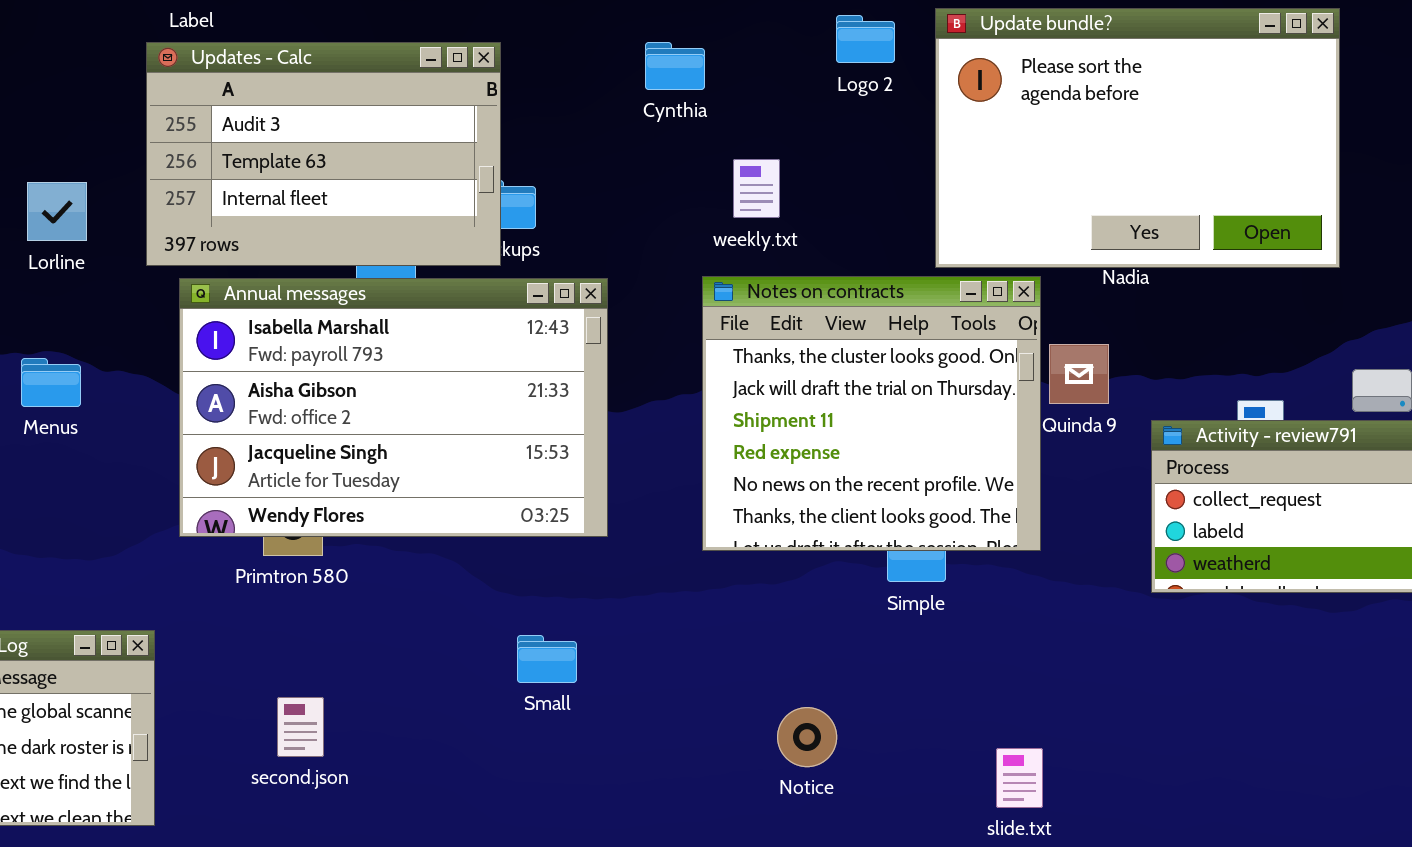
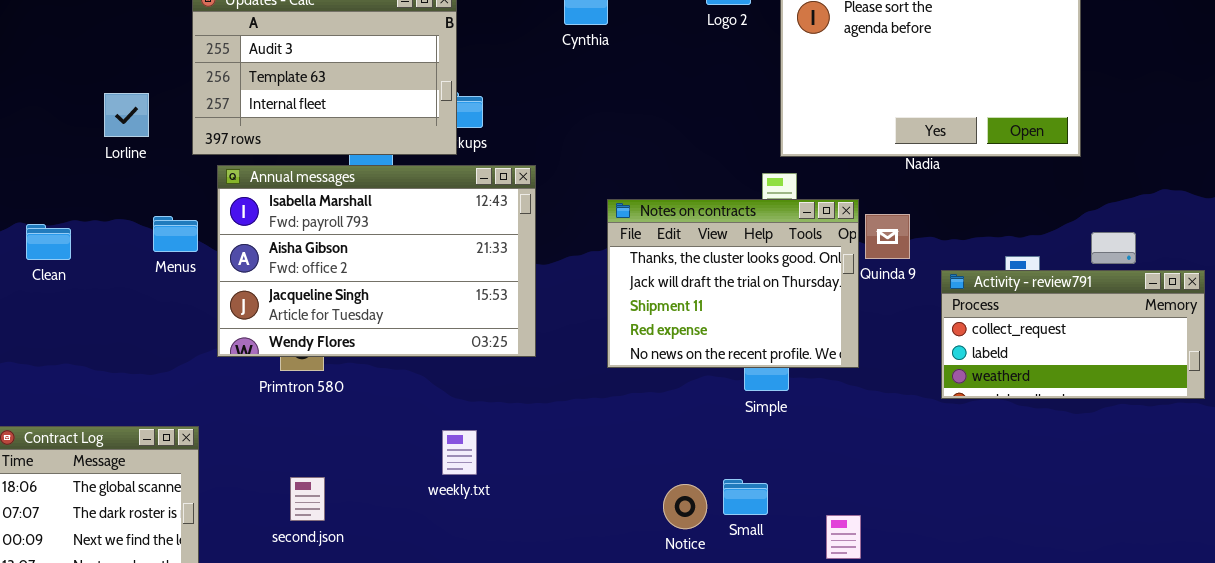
weekly.txt: [733,159,780,218] -> [442,430,477,475], moved
Notes on contracts: [702,276,1041,551] -> [607,199,859,368], resized
Menus: [21,358,81,407] -> [153,216,198,252], moved
Small: [517,635,577,683] -> [723,479,768,515], moved

